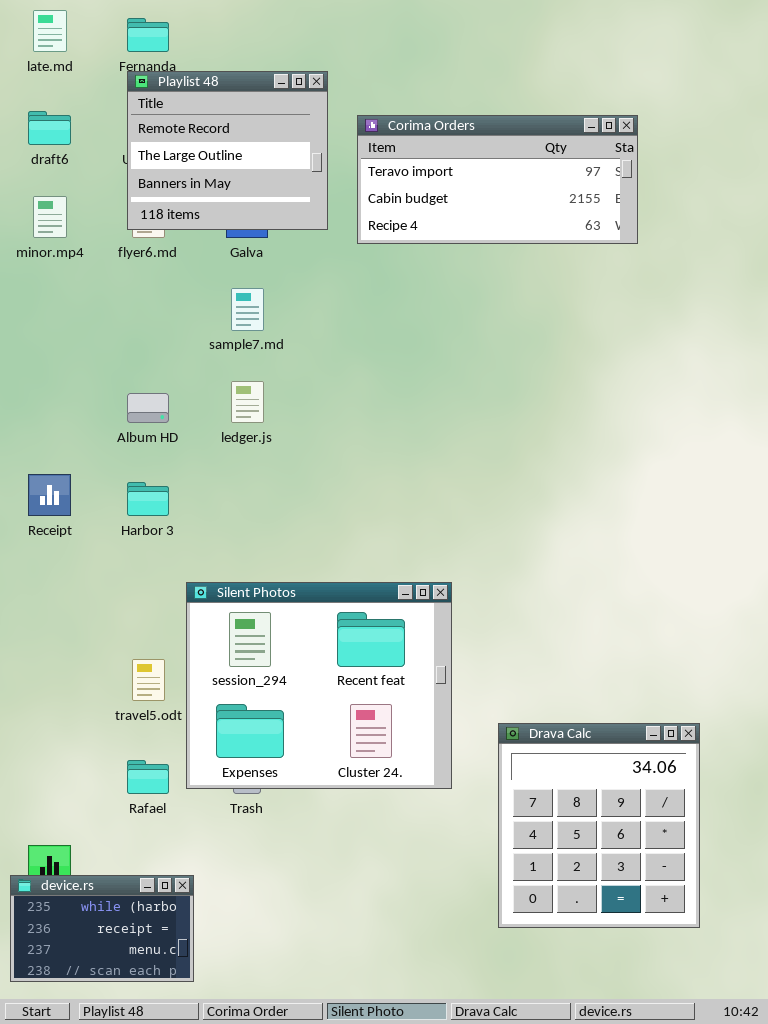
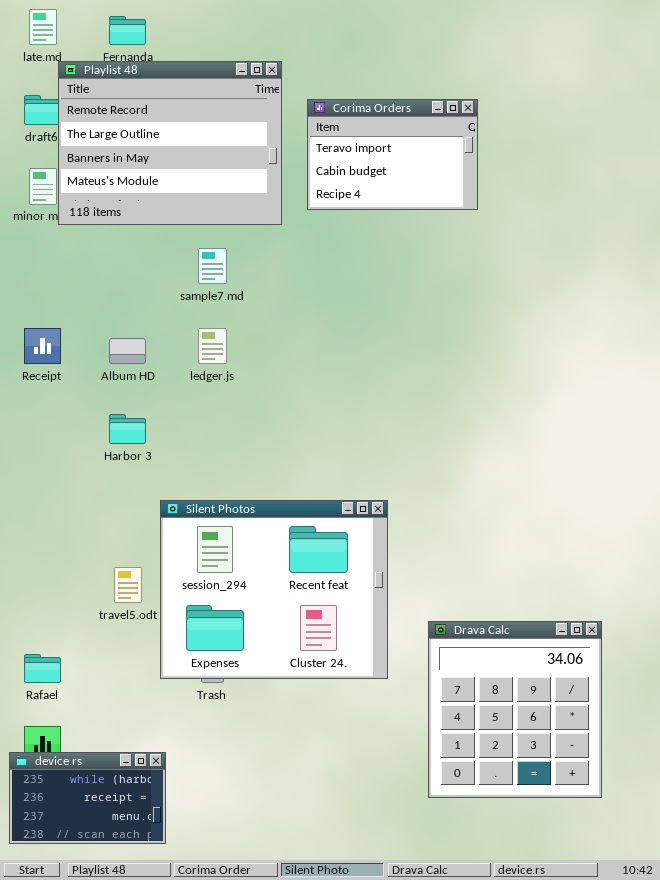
Playlist 48: [127,71,328,230] -> [58,61,282,225], resized
Corima Orders: [357,115,638,244] -> [307,99,478,210], resized
Receipt: [28,474,71,516] -> [24,328,61,364], moved
Rafael: [127,760,169,794] -> [24,654,61,683], moved

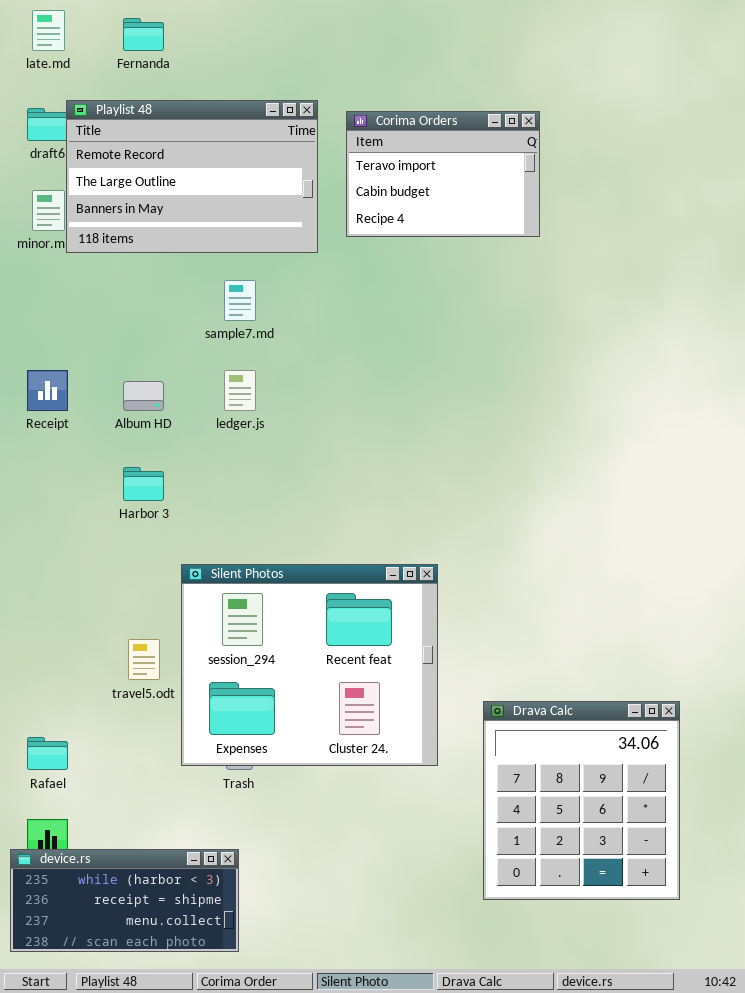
Playlist 48: [58,61,282,225] -> [66,100,318,253], resized
device.rs: [9,752,166,844] -> [10,849,239,952], resized

